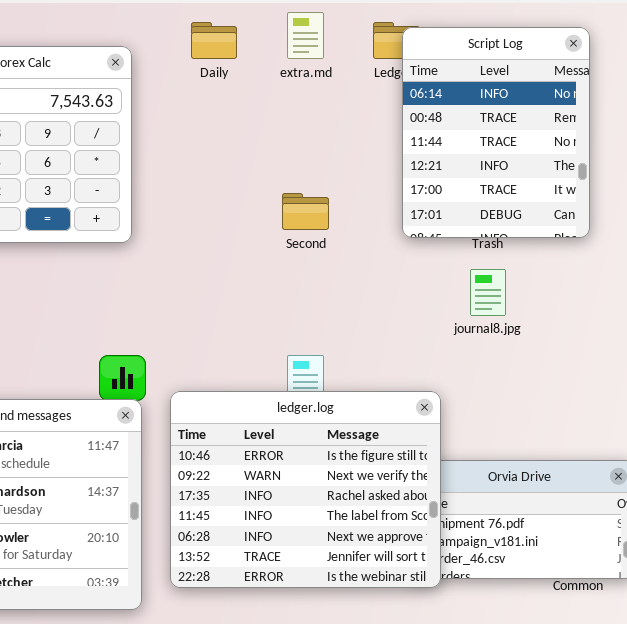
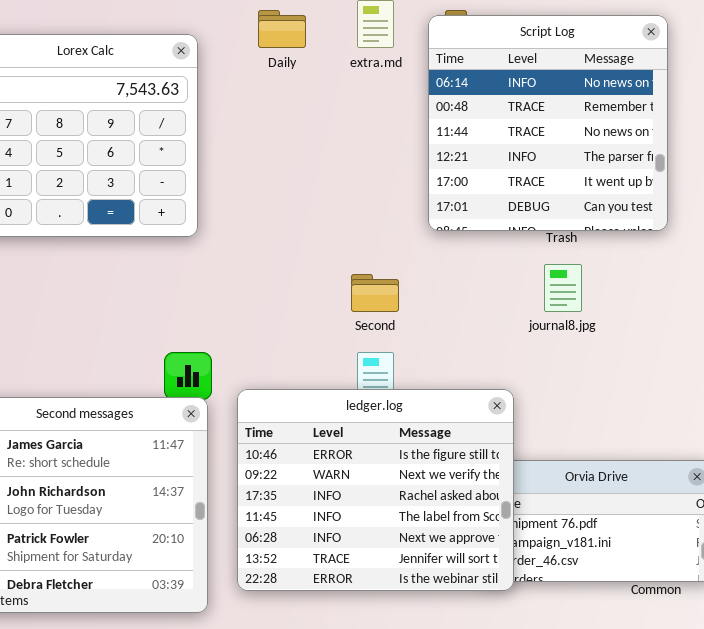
Script Log: [402,27,590,238] -> [428,15,668,231], resized
Second: [282,193,329,230] -> [351,274,399,312], moved

